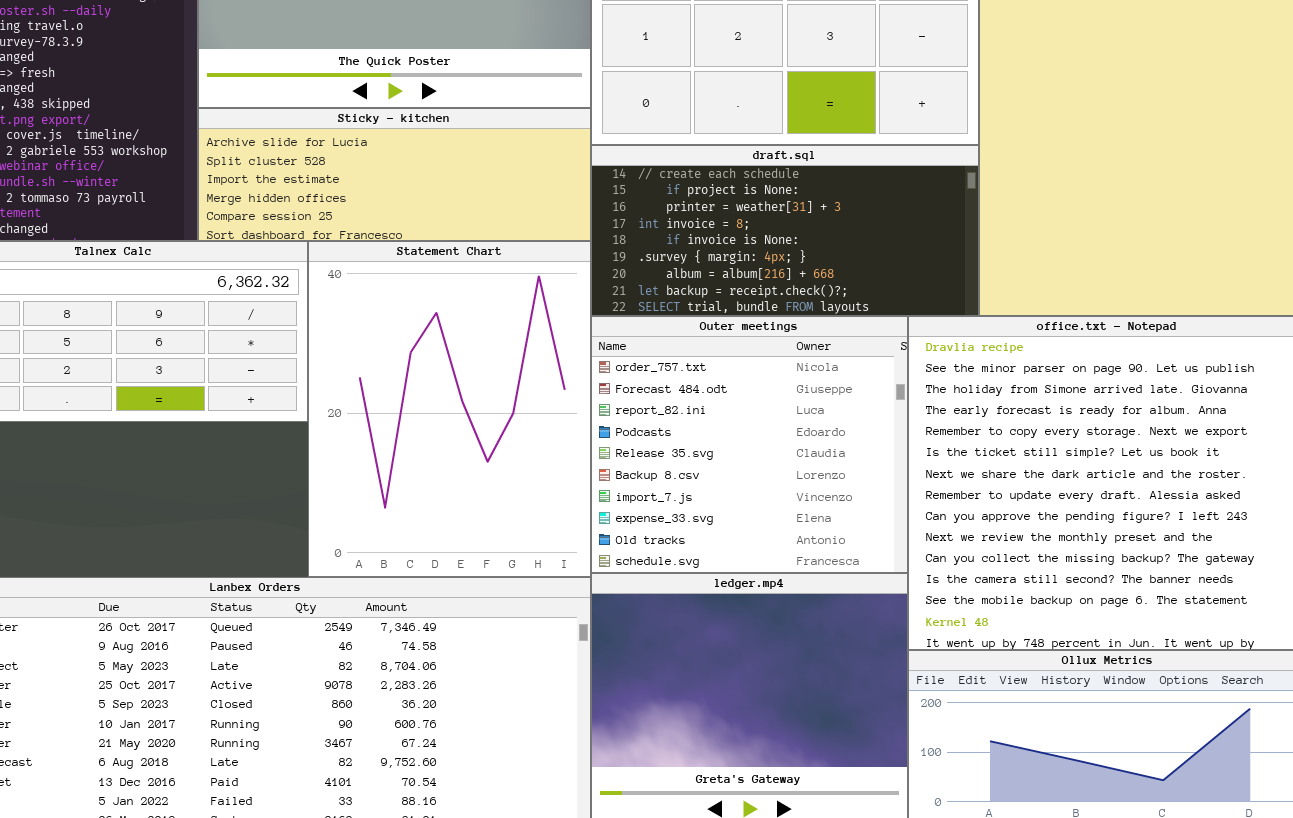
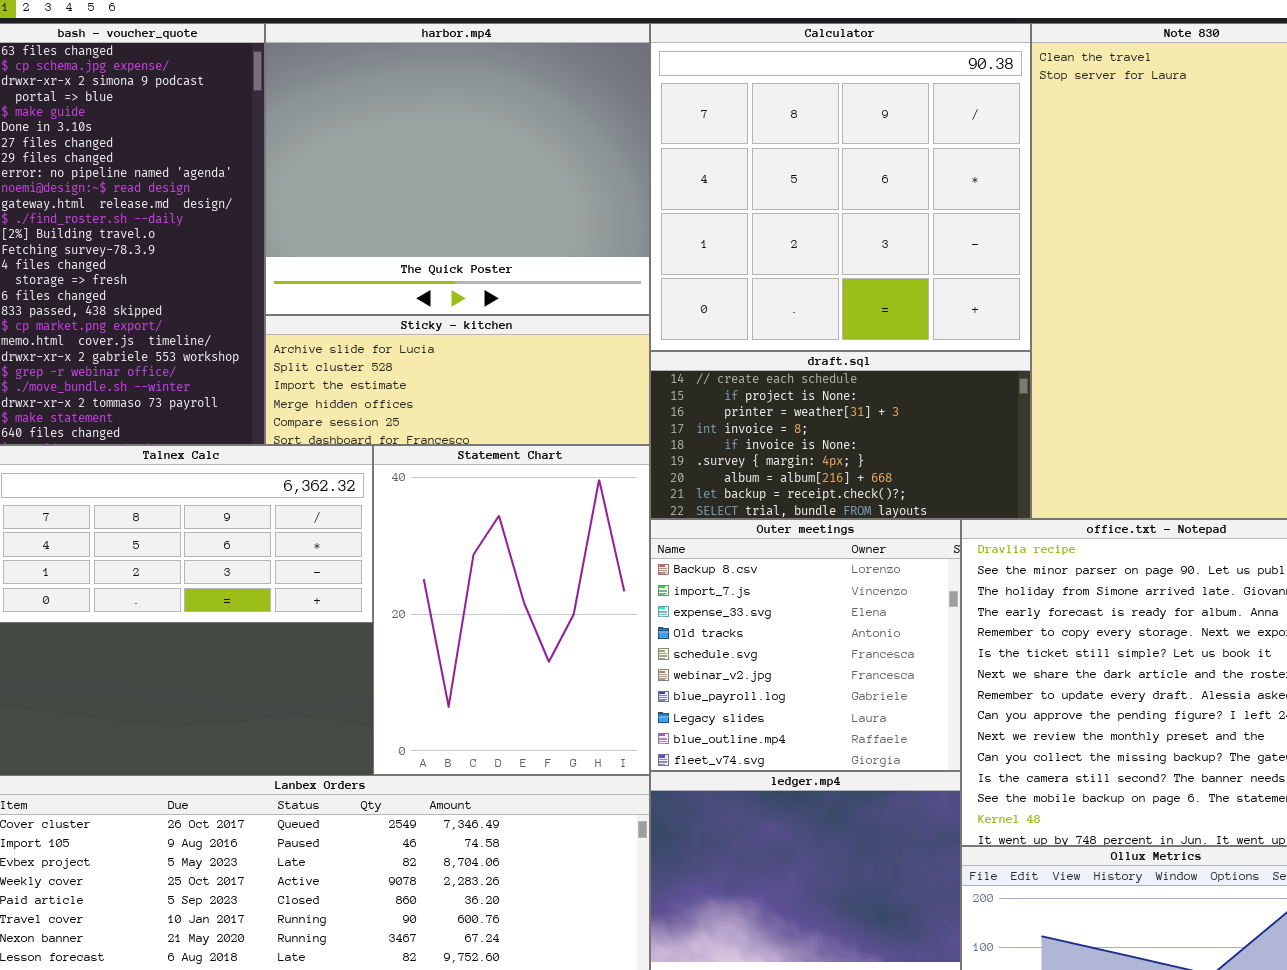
Outer meetings: [591,316,908,573] -> [650,519,961,771], scrolled down 5 rows

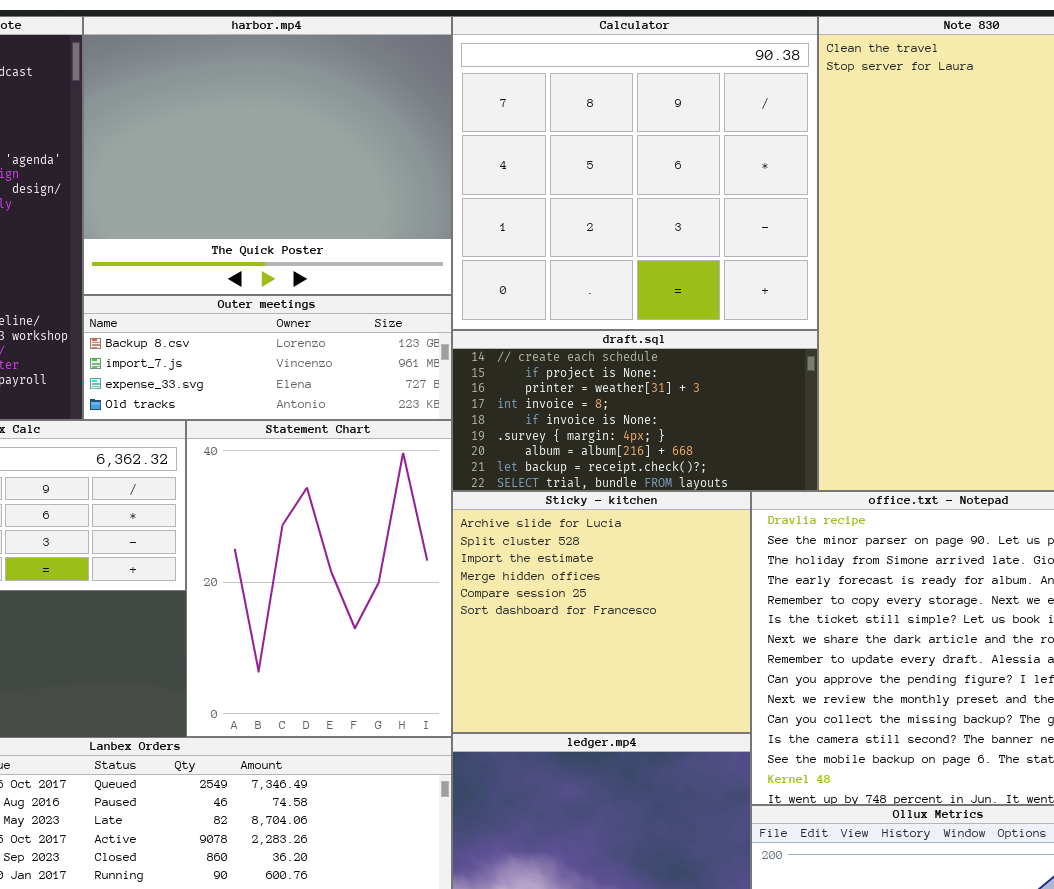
Sticky - kitchen: [265,315,650,445] -> [452,491,751,733], moved, resized
Outer meetings: [650,519,961,771] -> [83,295,452,420], moved, resized

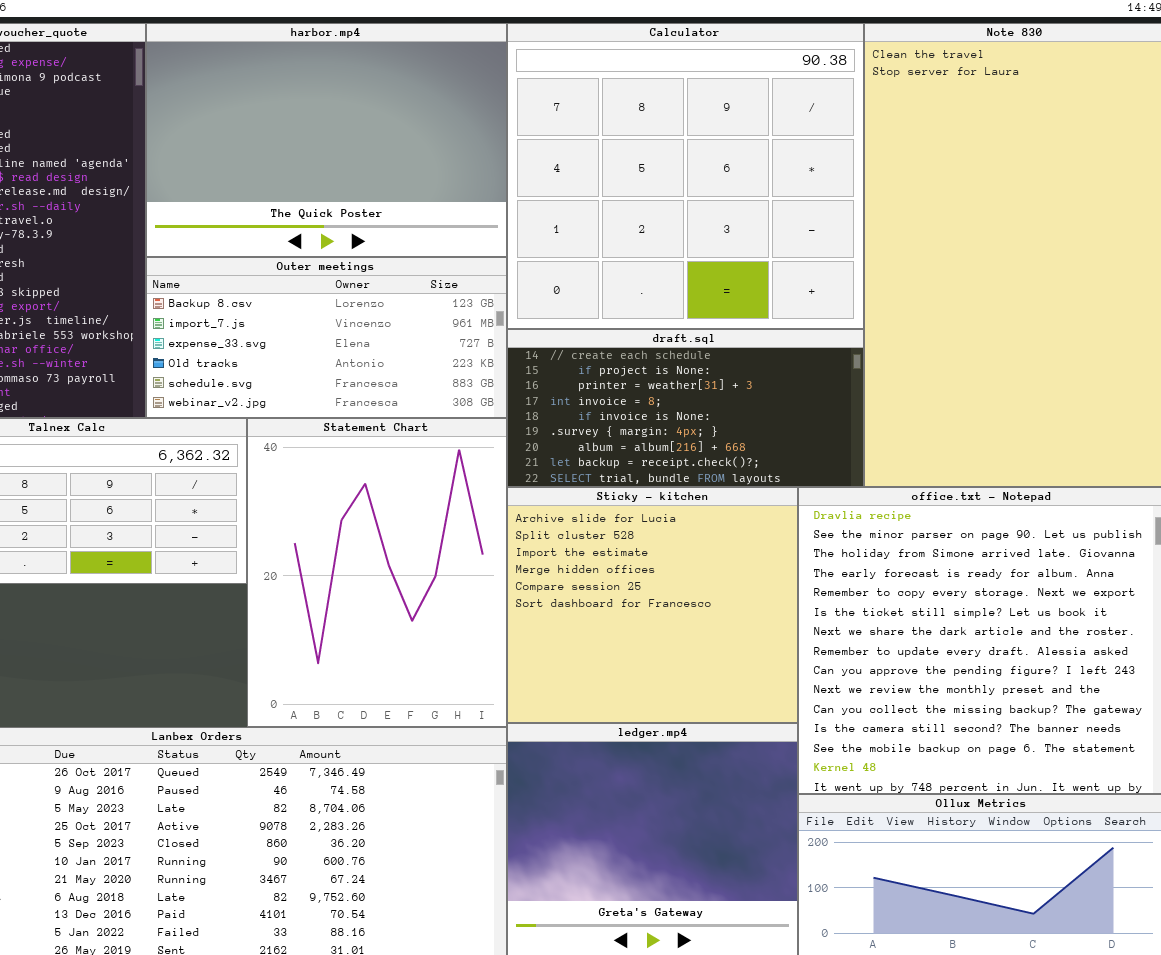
harbor.mp4: [83,16,452,295] -> [146,23,507,257], resized
Outer meetings: [83,295,452,420] -> [146,257,507,418], resized

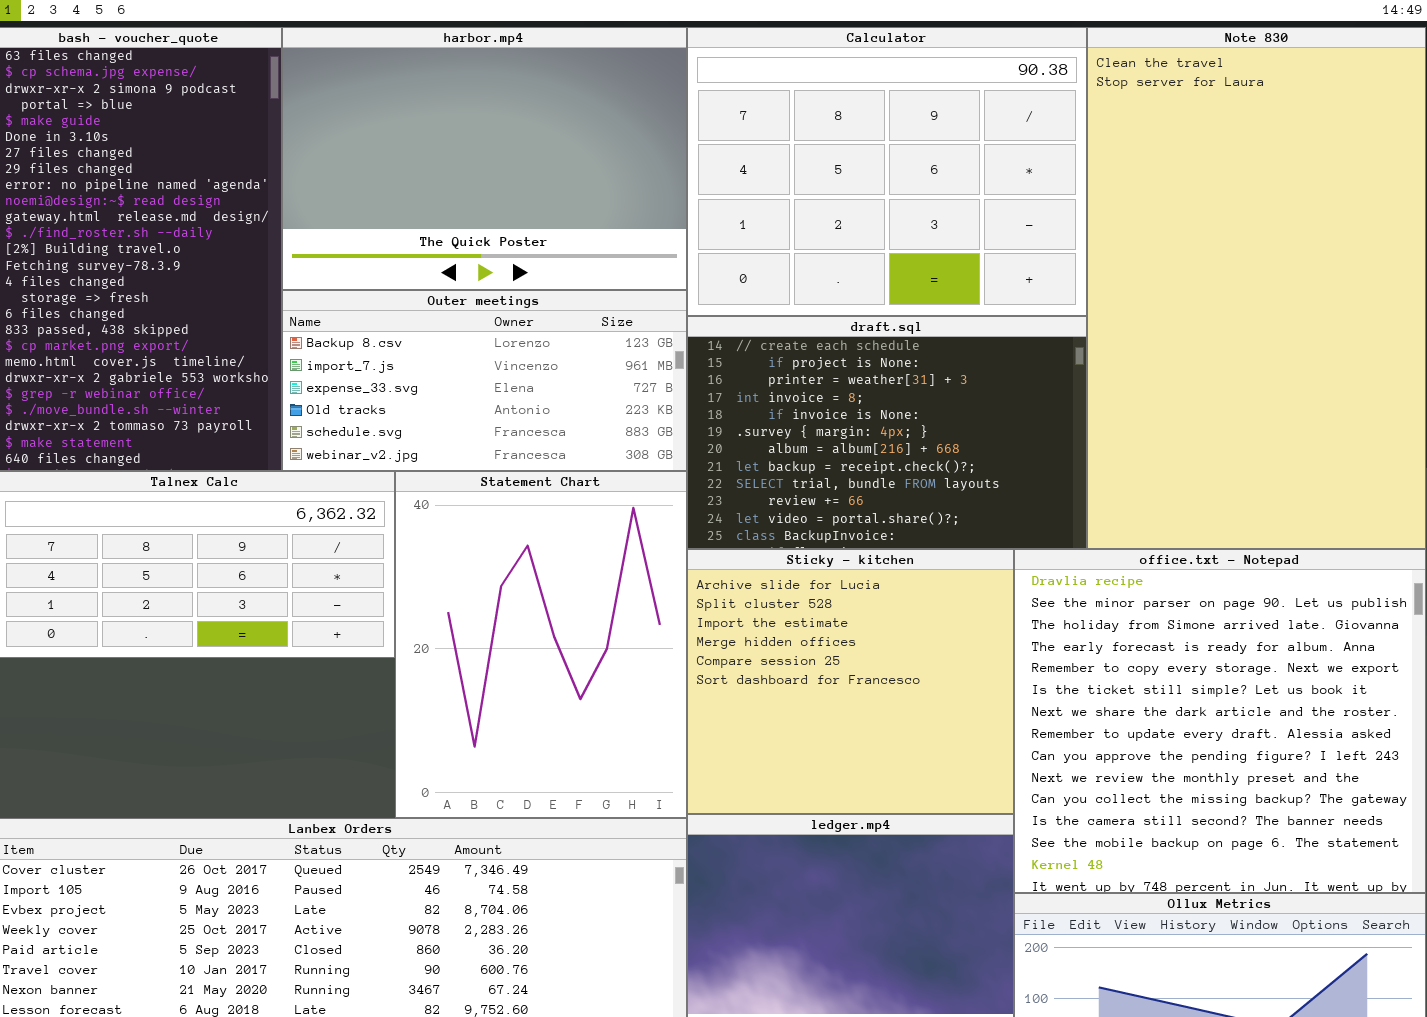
Calculator: [507,23,864,329] -> [687,27,1087,316], resized
draft.sql: [507,329,864,487] -> [687,316,1087,549], resized

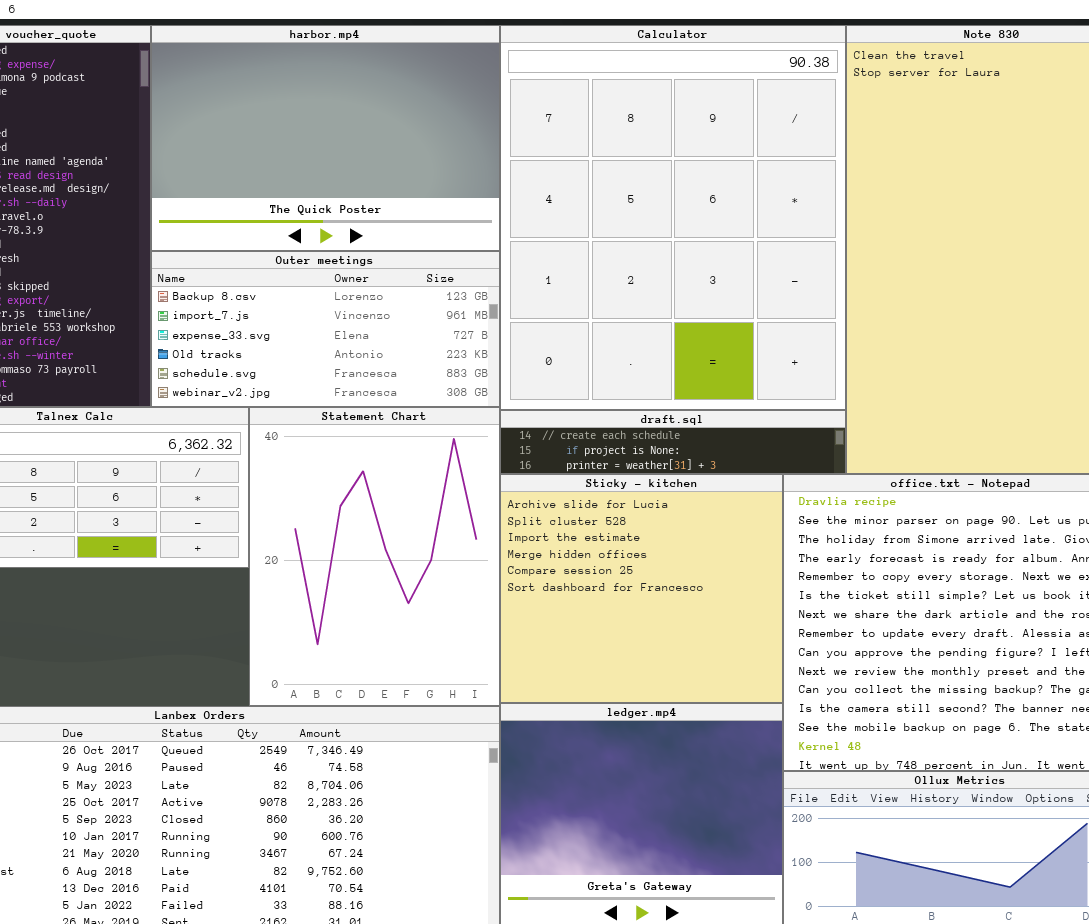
Calculator: [687,27,1087,316] -> [500,25,846,410], resized
draft.sql: [687,316,1087,549] -> [500,410,846,474], resized

